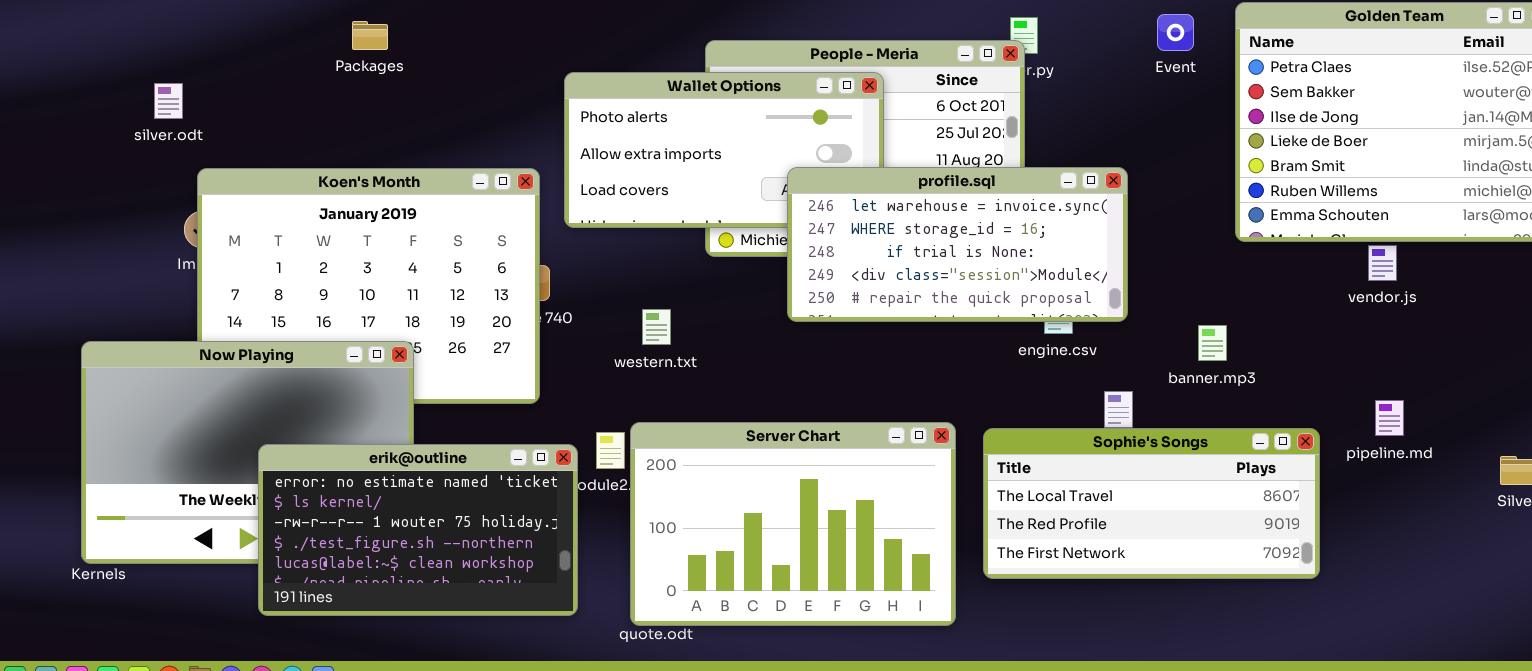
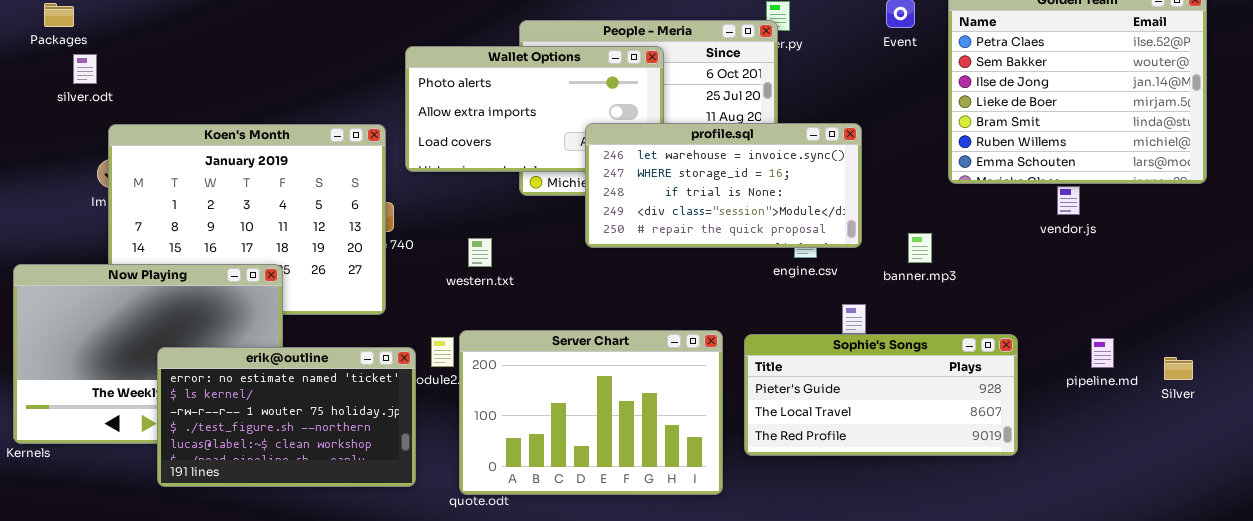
Packages: [352,21,388,50] -> [44,3,74,27], moved
banner.mp3: [1198,325,1227,361] -> [908,233,932,263], moved
pipeline.md: [1375,400,1404,436] -> [1091,338,1114,368], moved
Sophie's Songs: [983,428,1320,579] -> [744,334,1018,456], scrolled up 1 row

